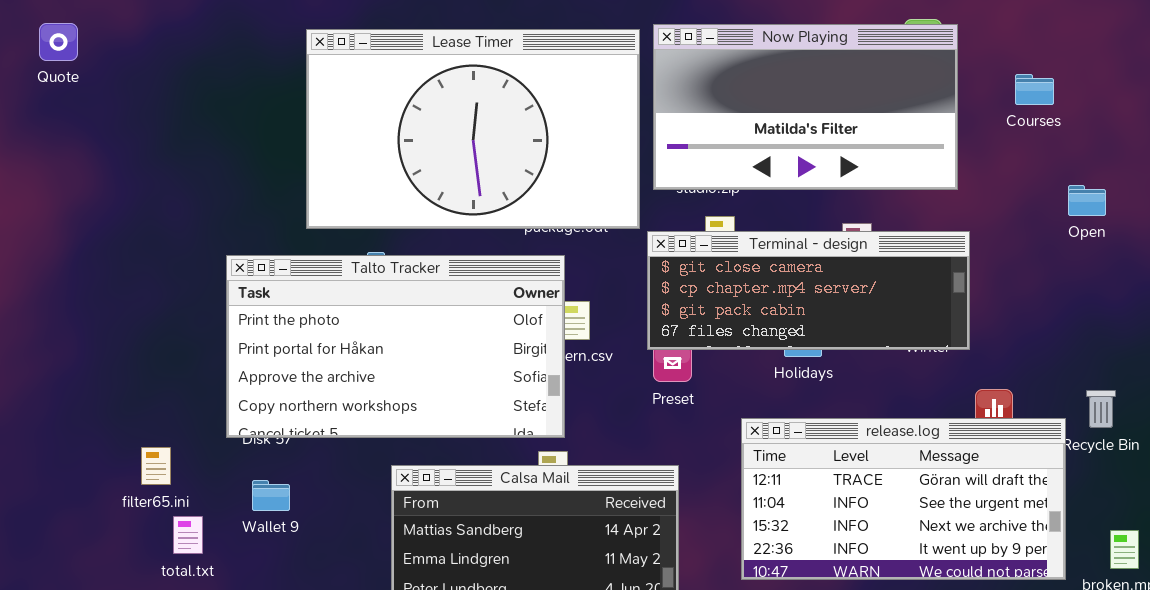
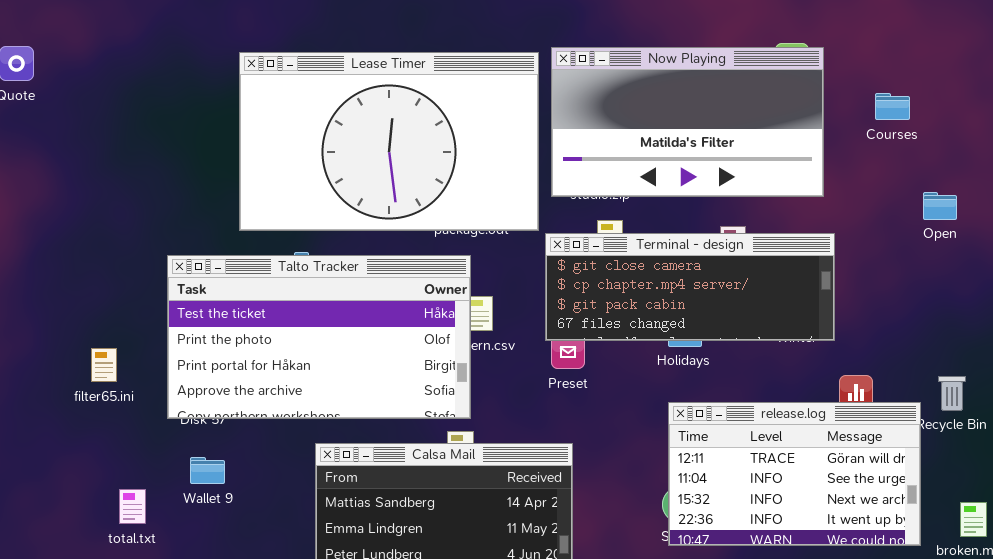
Talto Tracker: [226,255,565,438] -> [167,255,471,419], scrolled up 1 row
release.log: [741,418,1066,580] -> [668,402,921,546], resized
filter65.ini: [141,447,171,485] -> [91,348,117,382], moved

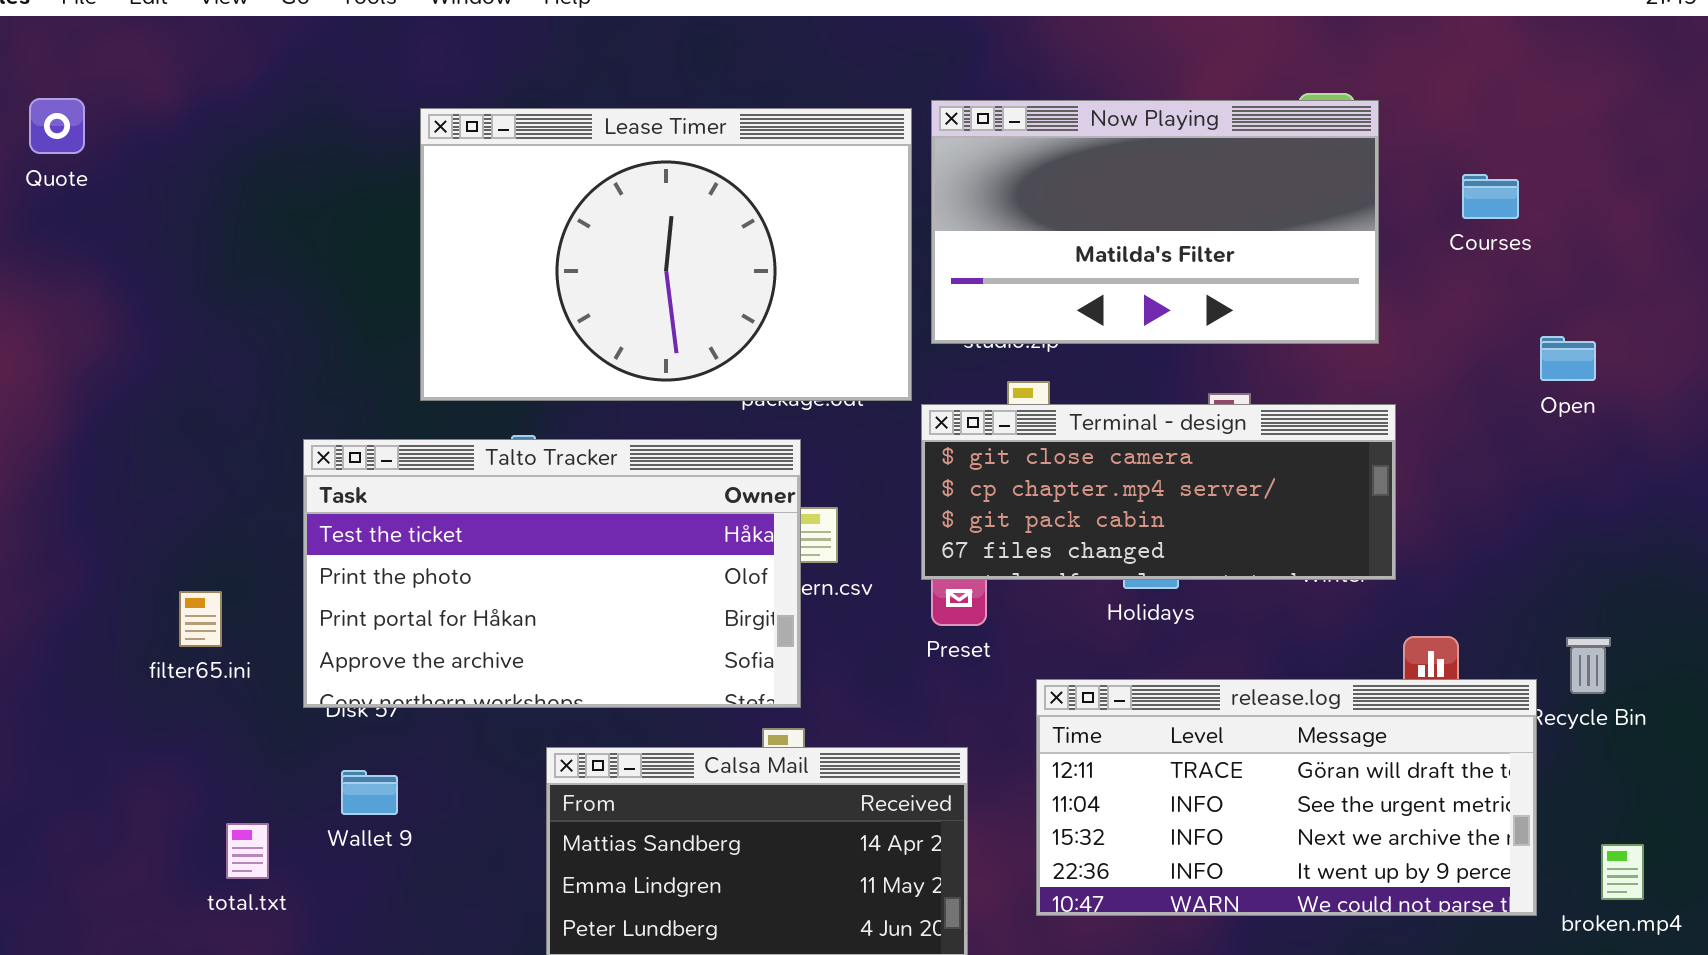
release.log: [668,402,921,546] -> [1036,679,1537,916], resized

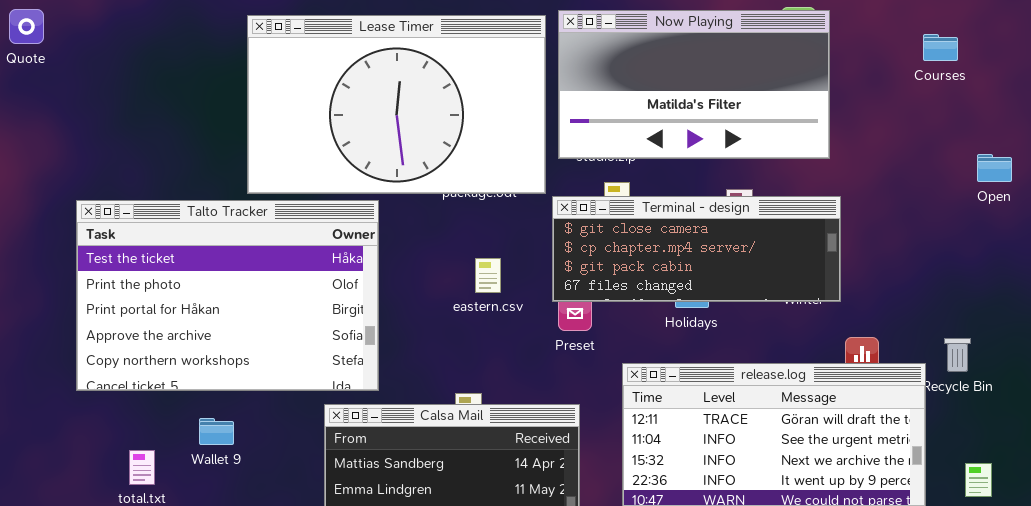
Courses: [1462,174,1519,219] -> [923,34,958,61], moved
Open: [1540,336,1596,381] -> [977,154,1012,182], moved
Talto Tracker: [303,439,801,708] -> [76,200,379,391], moved, resized

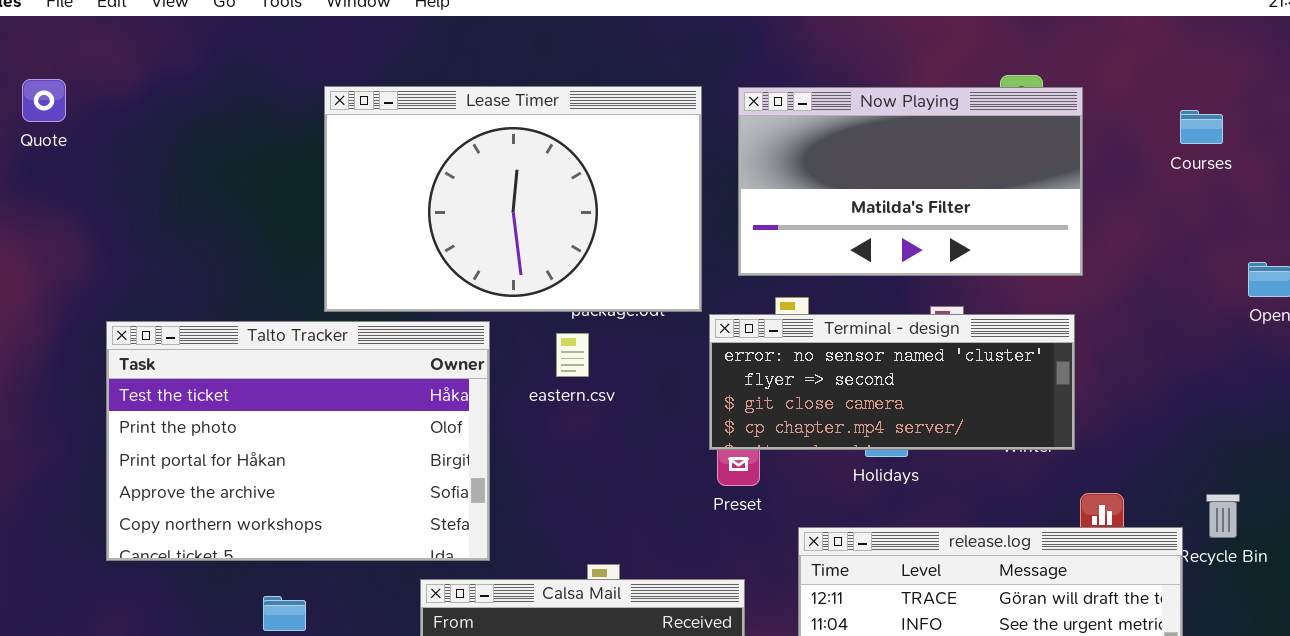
Now Playing: [558,10,830,159] -> [738,87,1083,276], moved
Terminal - design: [552,196,841,302] -> [709,314,1075,450], scrolled up 2 rows
eastern.csv: [475,258,501,293] -> [556,333,589,377], moved

